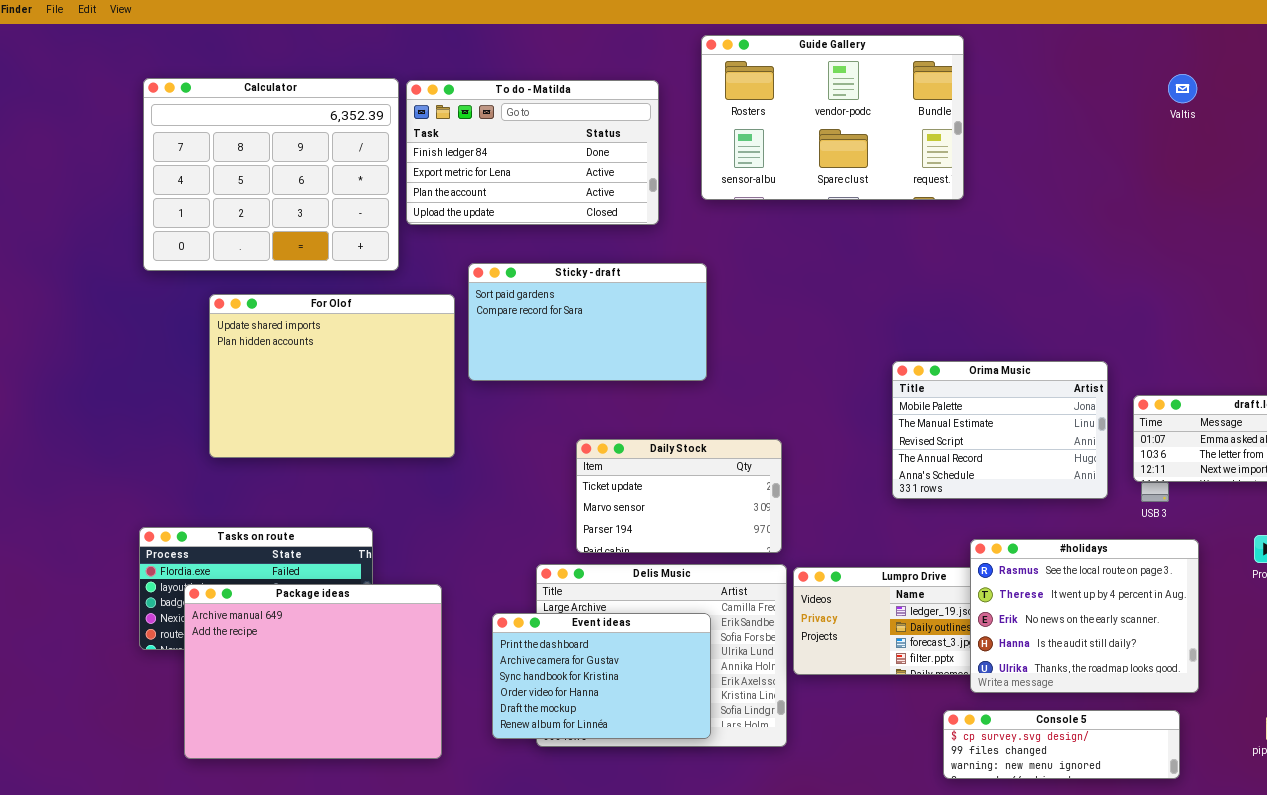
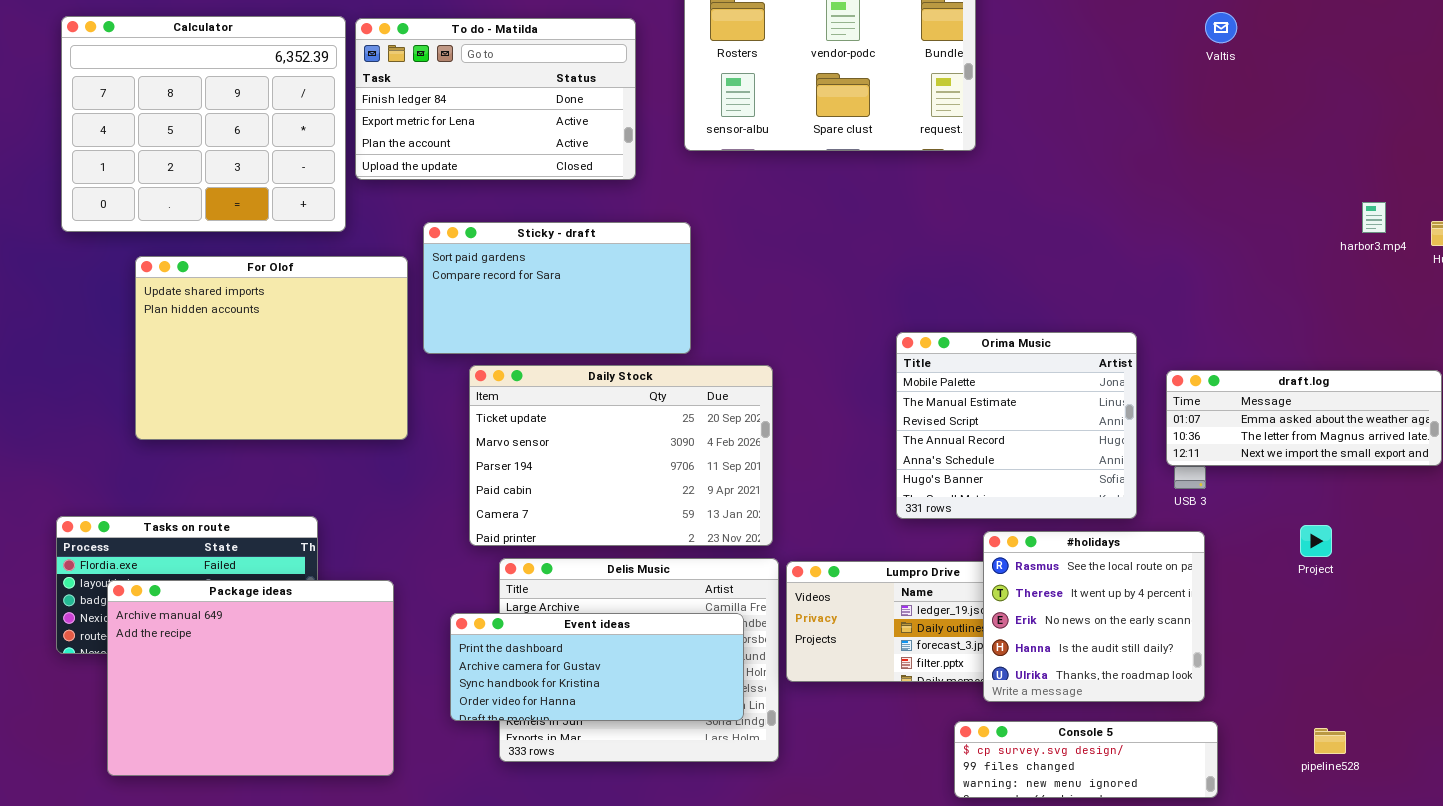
Orima Music: [892,361,1108,499] -> [896,332,1137,519], resized
Daily Stock: [576,439,782,553] -> [469,365,773,546], resized
#holidays: [970,539,1199,693] -> [983,531,1205,702], resized
Event ideas: [492,613,711,739] -> [450,613,744,721], resized

